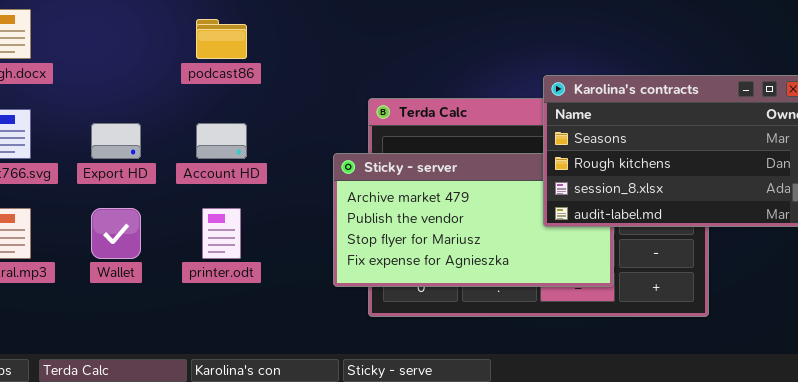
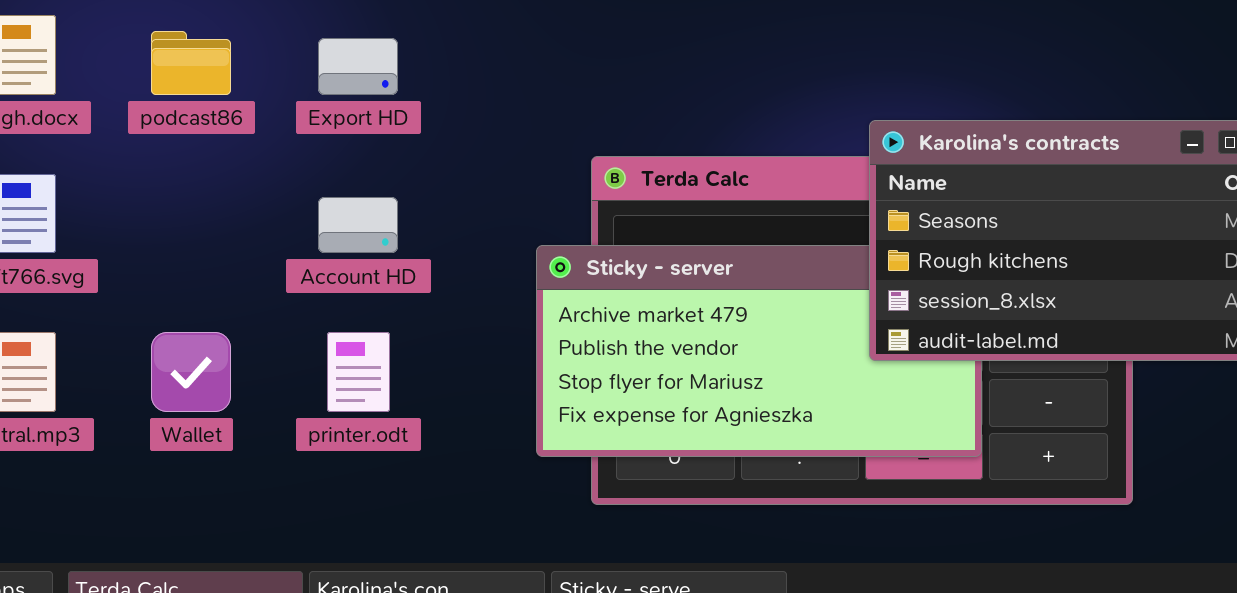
podcast86: [196,19,247,59] -> [151,31,231,95], moved
Export HD: [91,123,141,159] -> [318,38,398,95], moved

